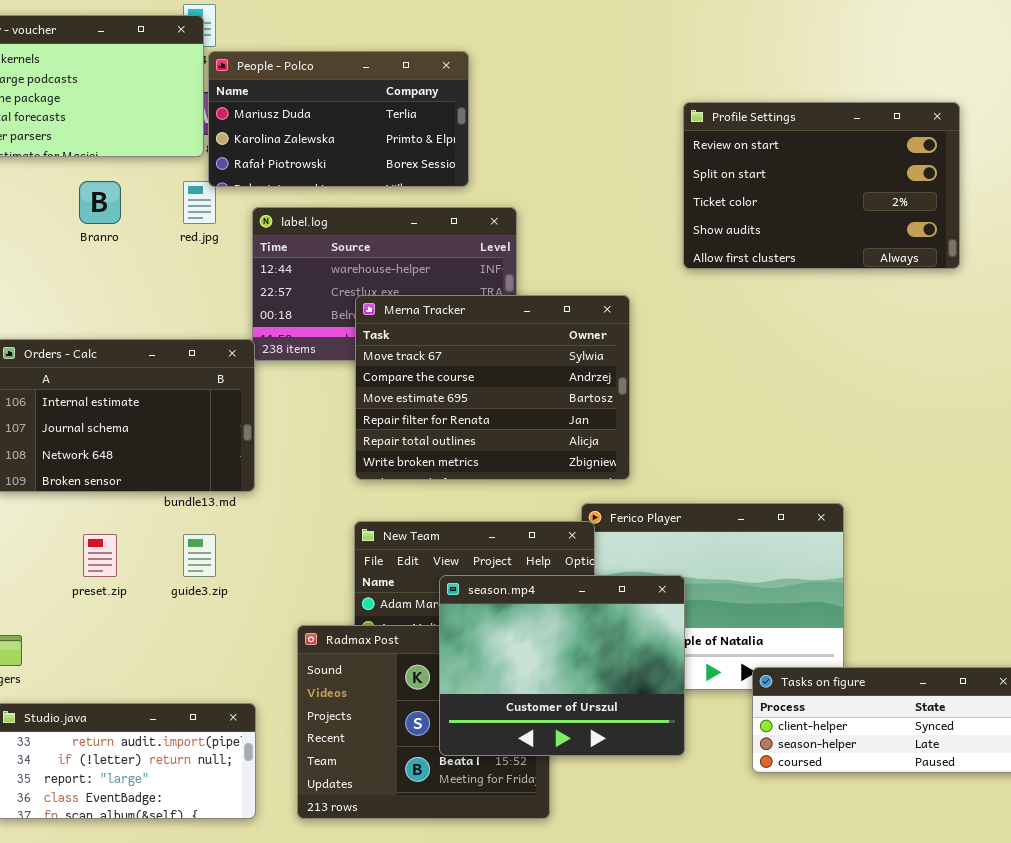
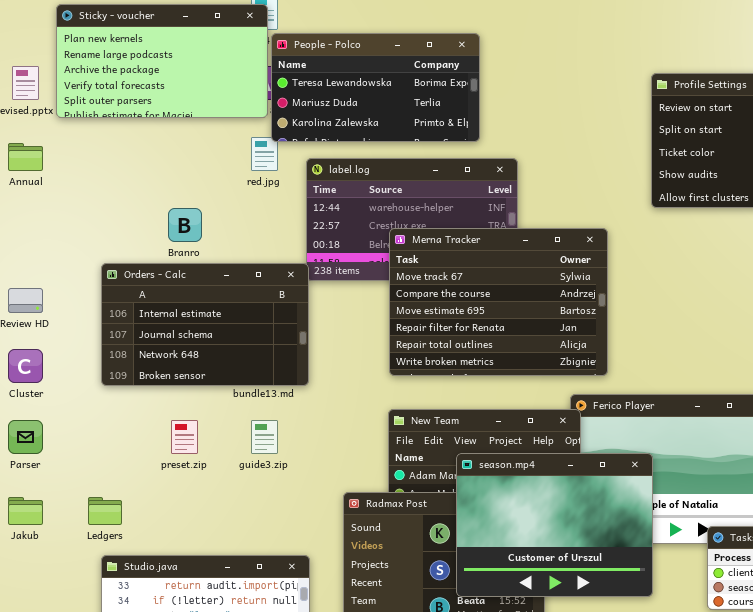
People - Polco: [208,51,469,187] -> [271,33,480,142], scrolled up 1 row
Branro: [79,181,121,224] -> [168,208,202,242], moved

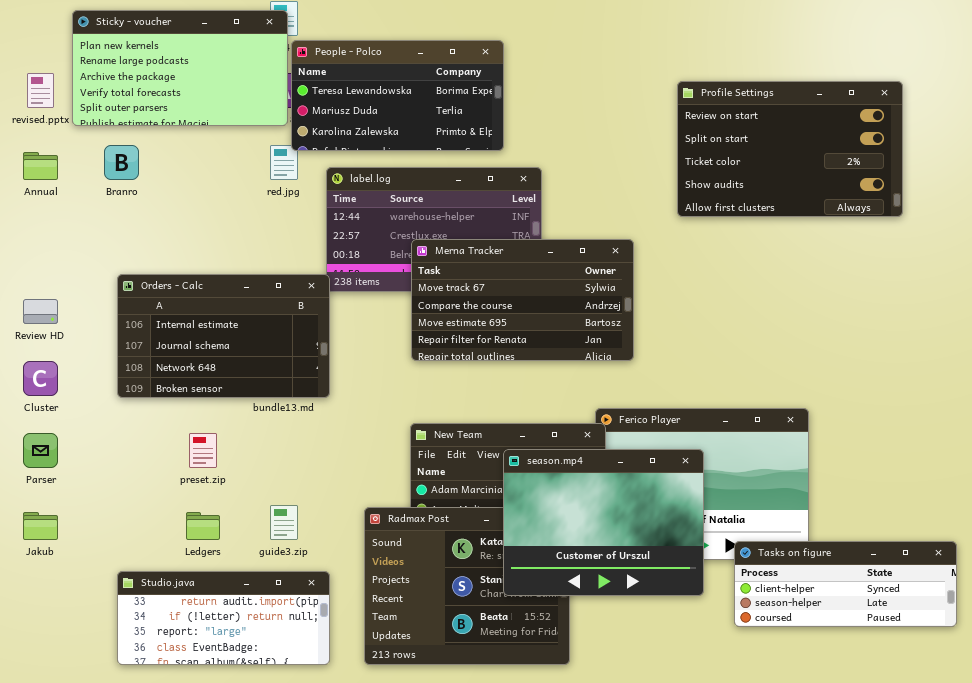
Branro: [168,208,202,242] -> [104,145,139,180], moved
Merna Tracker: [389,228,608,376] -> [411,239,634,361], resized
guide3.zip: [251,420,278,454] -> [270,505,298,540], moved
season.mp4: [456,453,653,597] -> [503,449,704,596], moved
Ledgers: [88,497,122,525] -> [186,512,220,540], moved

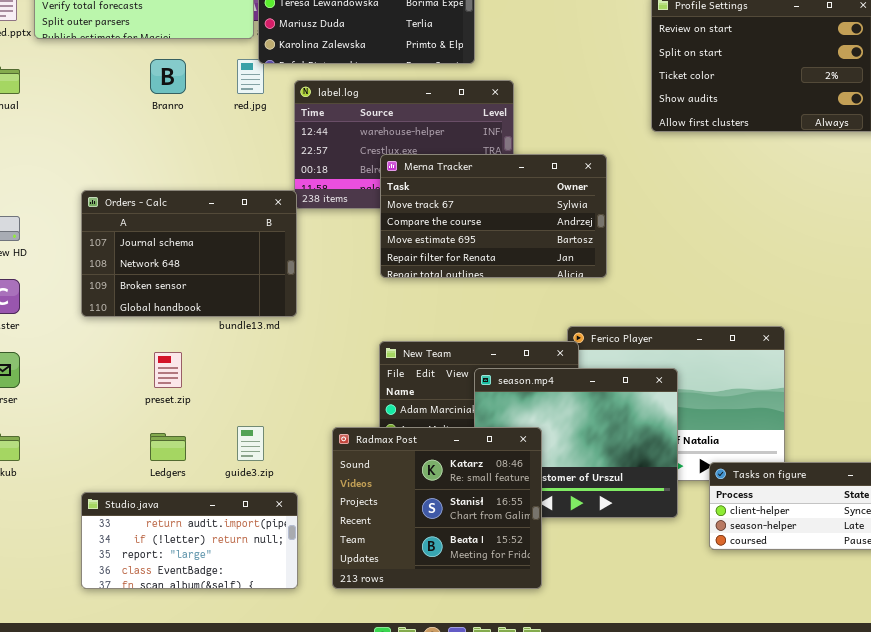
Branro: [104,145,139,180] -> [150,59,186,94], moved
Orders - Calc: [117,274,330,398] -> [81,190,297,317], scrolled down 1 row
Radmax Post: [364,507,570,665] -> [332,427,542,589], raised

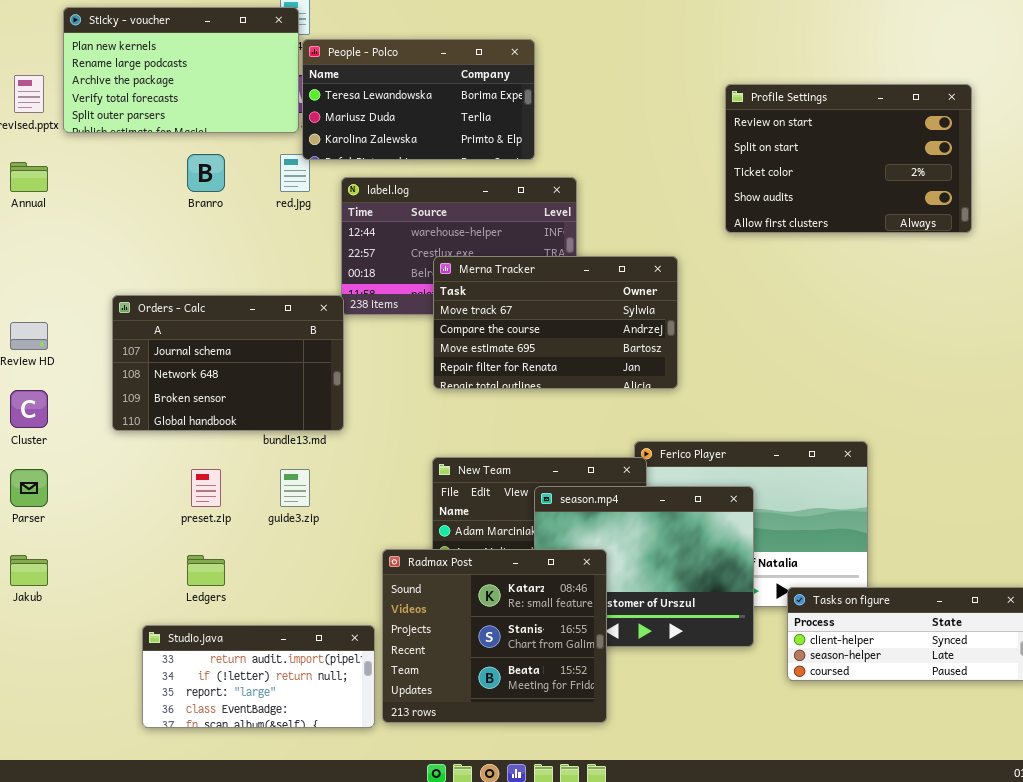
guide3.zip: [237,426,264,461] -> [280,469,310,507], moved
Studio.java: [81,492,298,589] -> [142,625,375,728], moved

